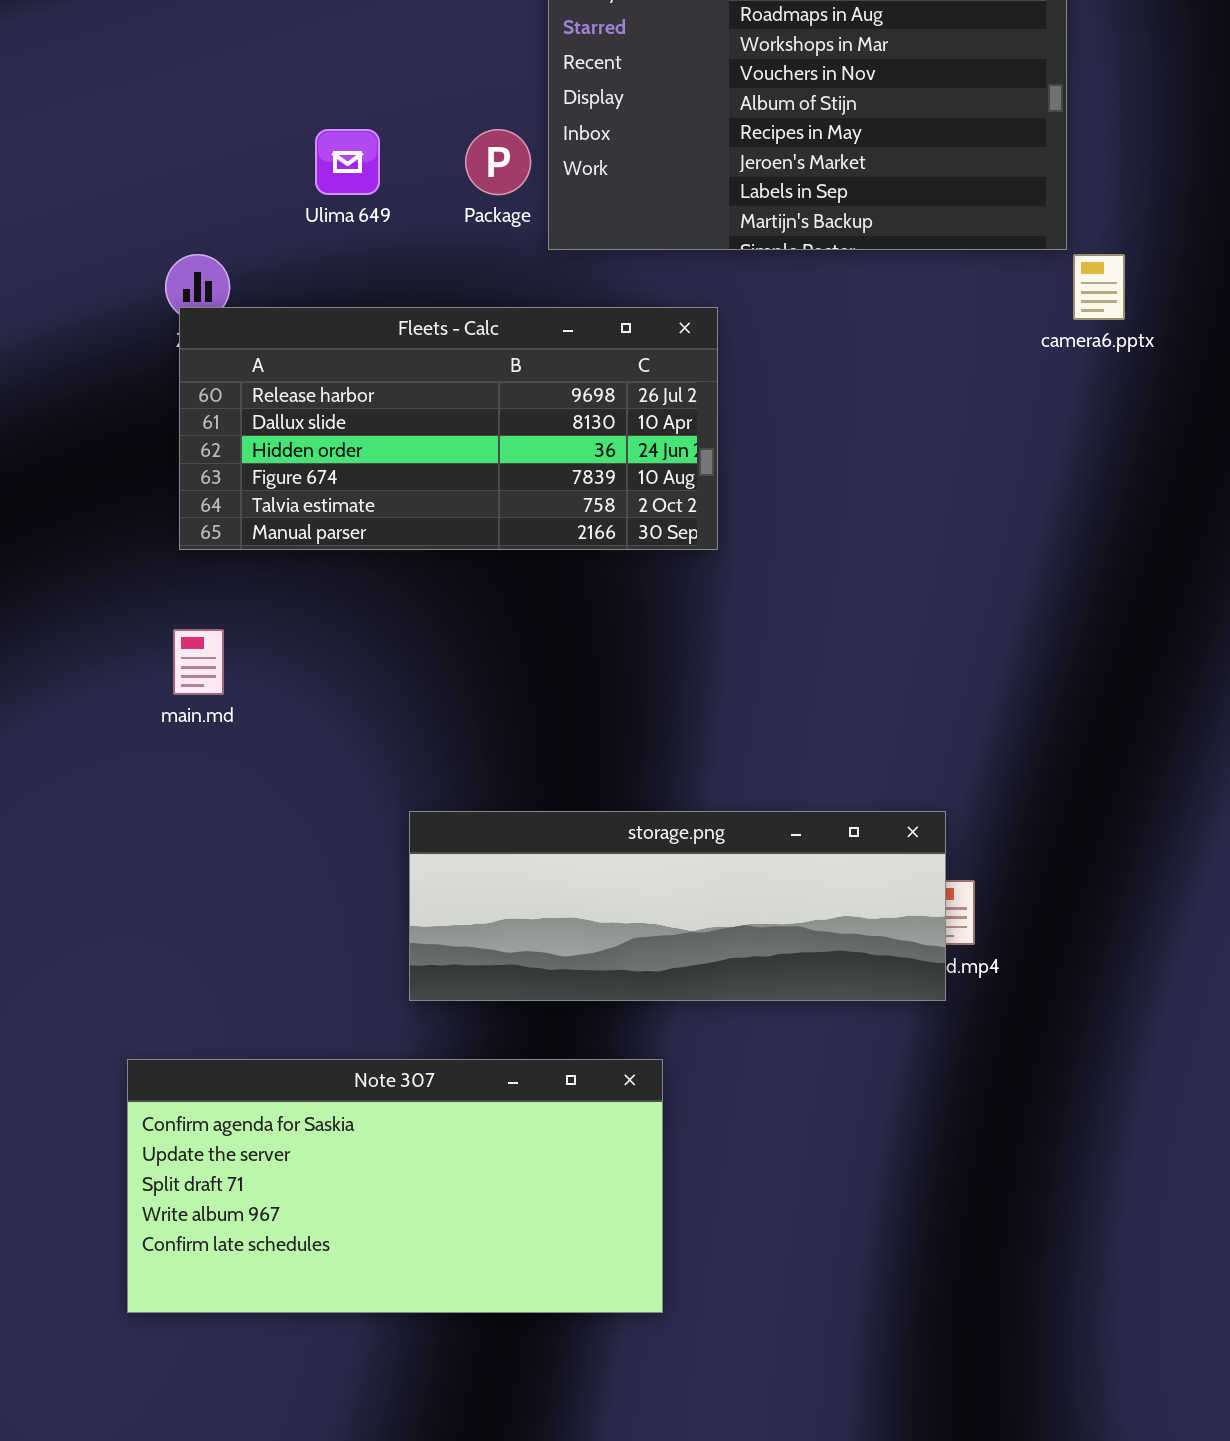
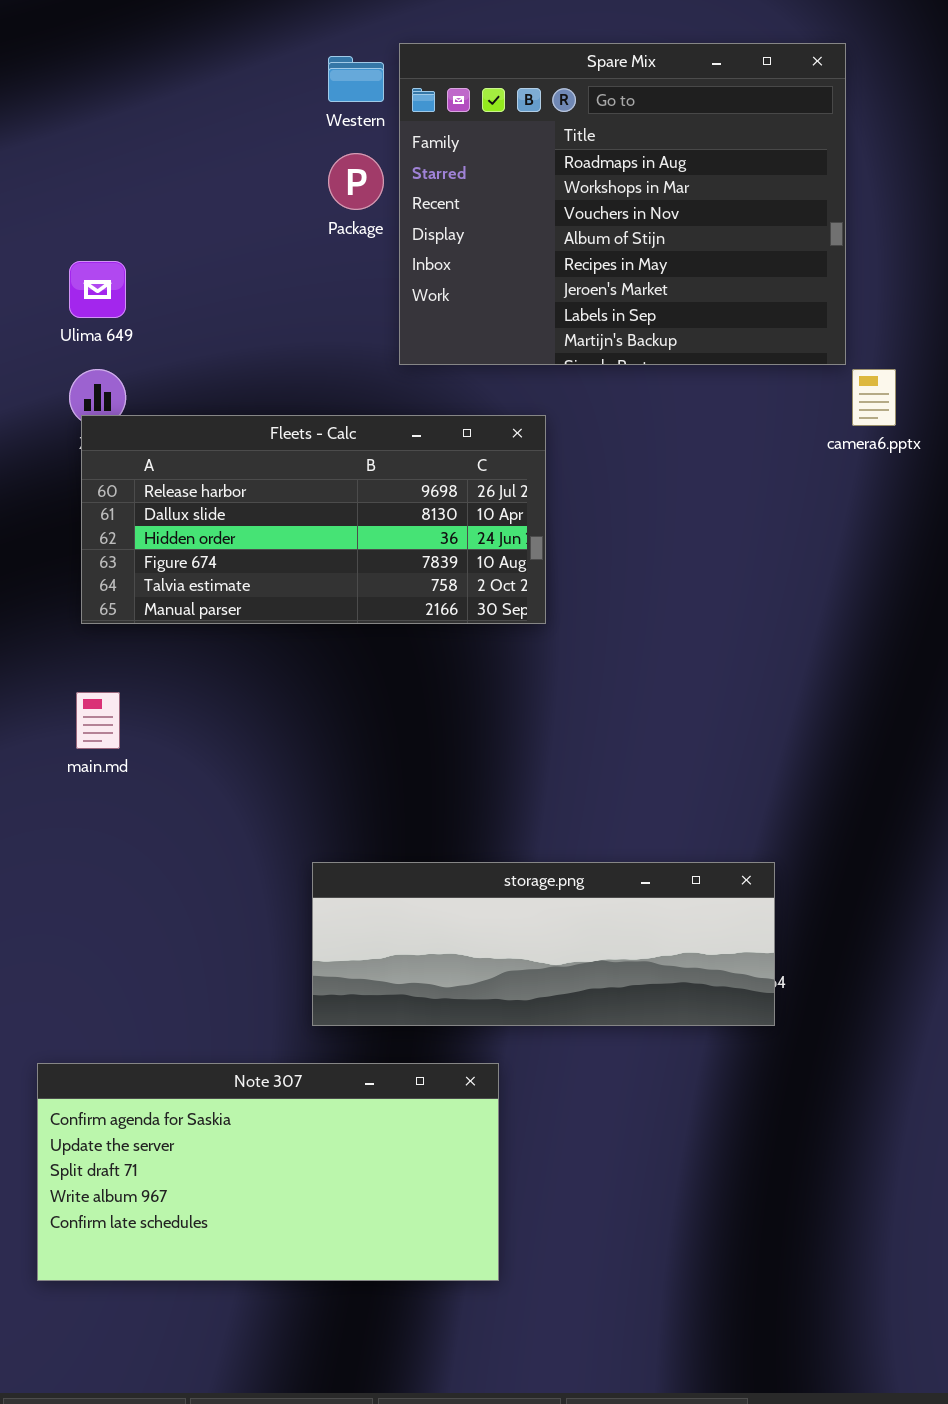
Ulima 649: [315,129,380,195] -> [69,261,126,318], moved
Package: [465,129,531,195] -> [328,153,384,210], moved
storage.png: [409,811,946,1001] -> [312,862,775,1026], moved

